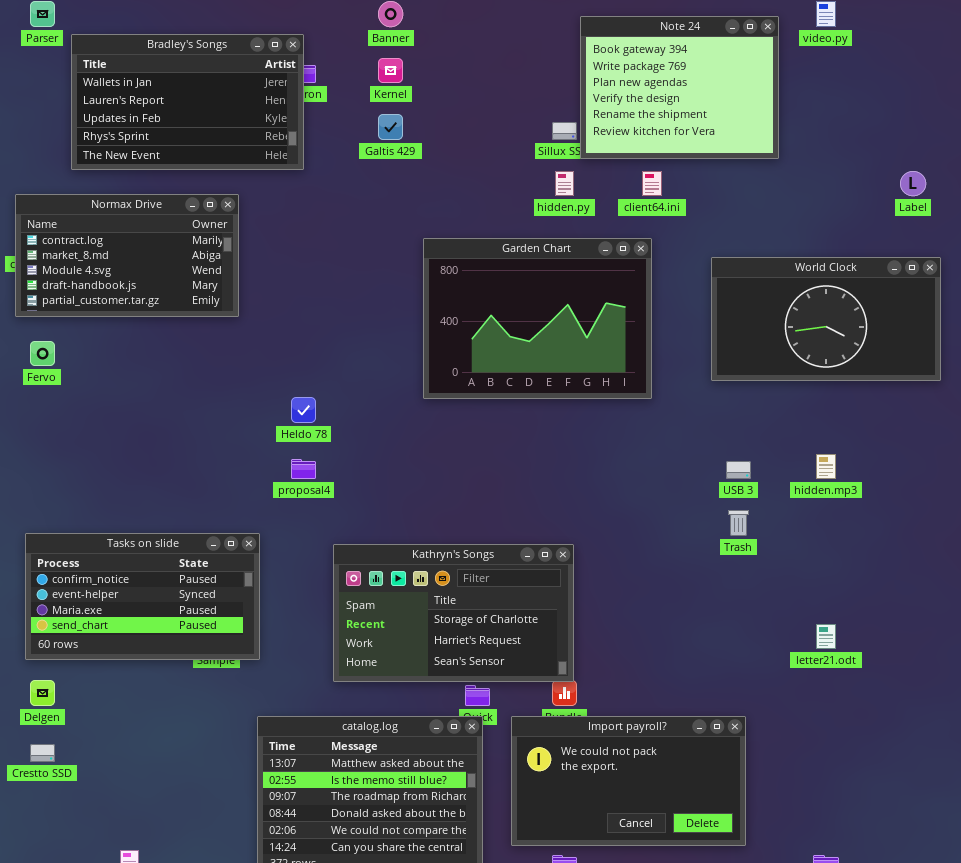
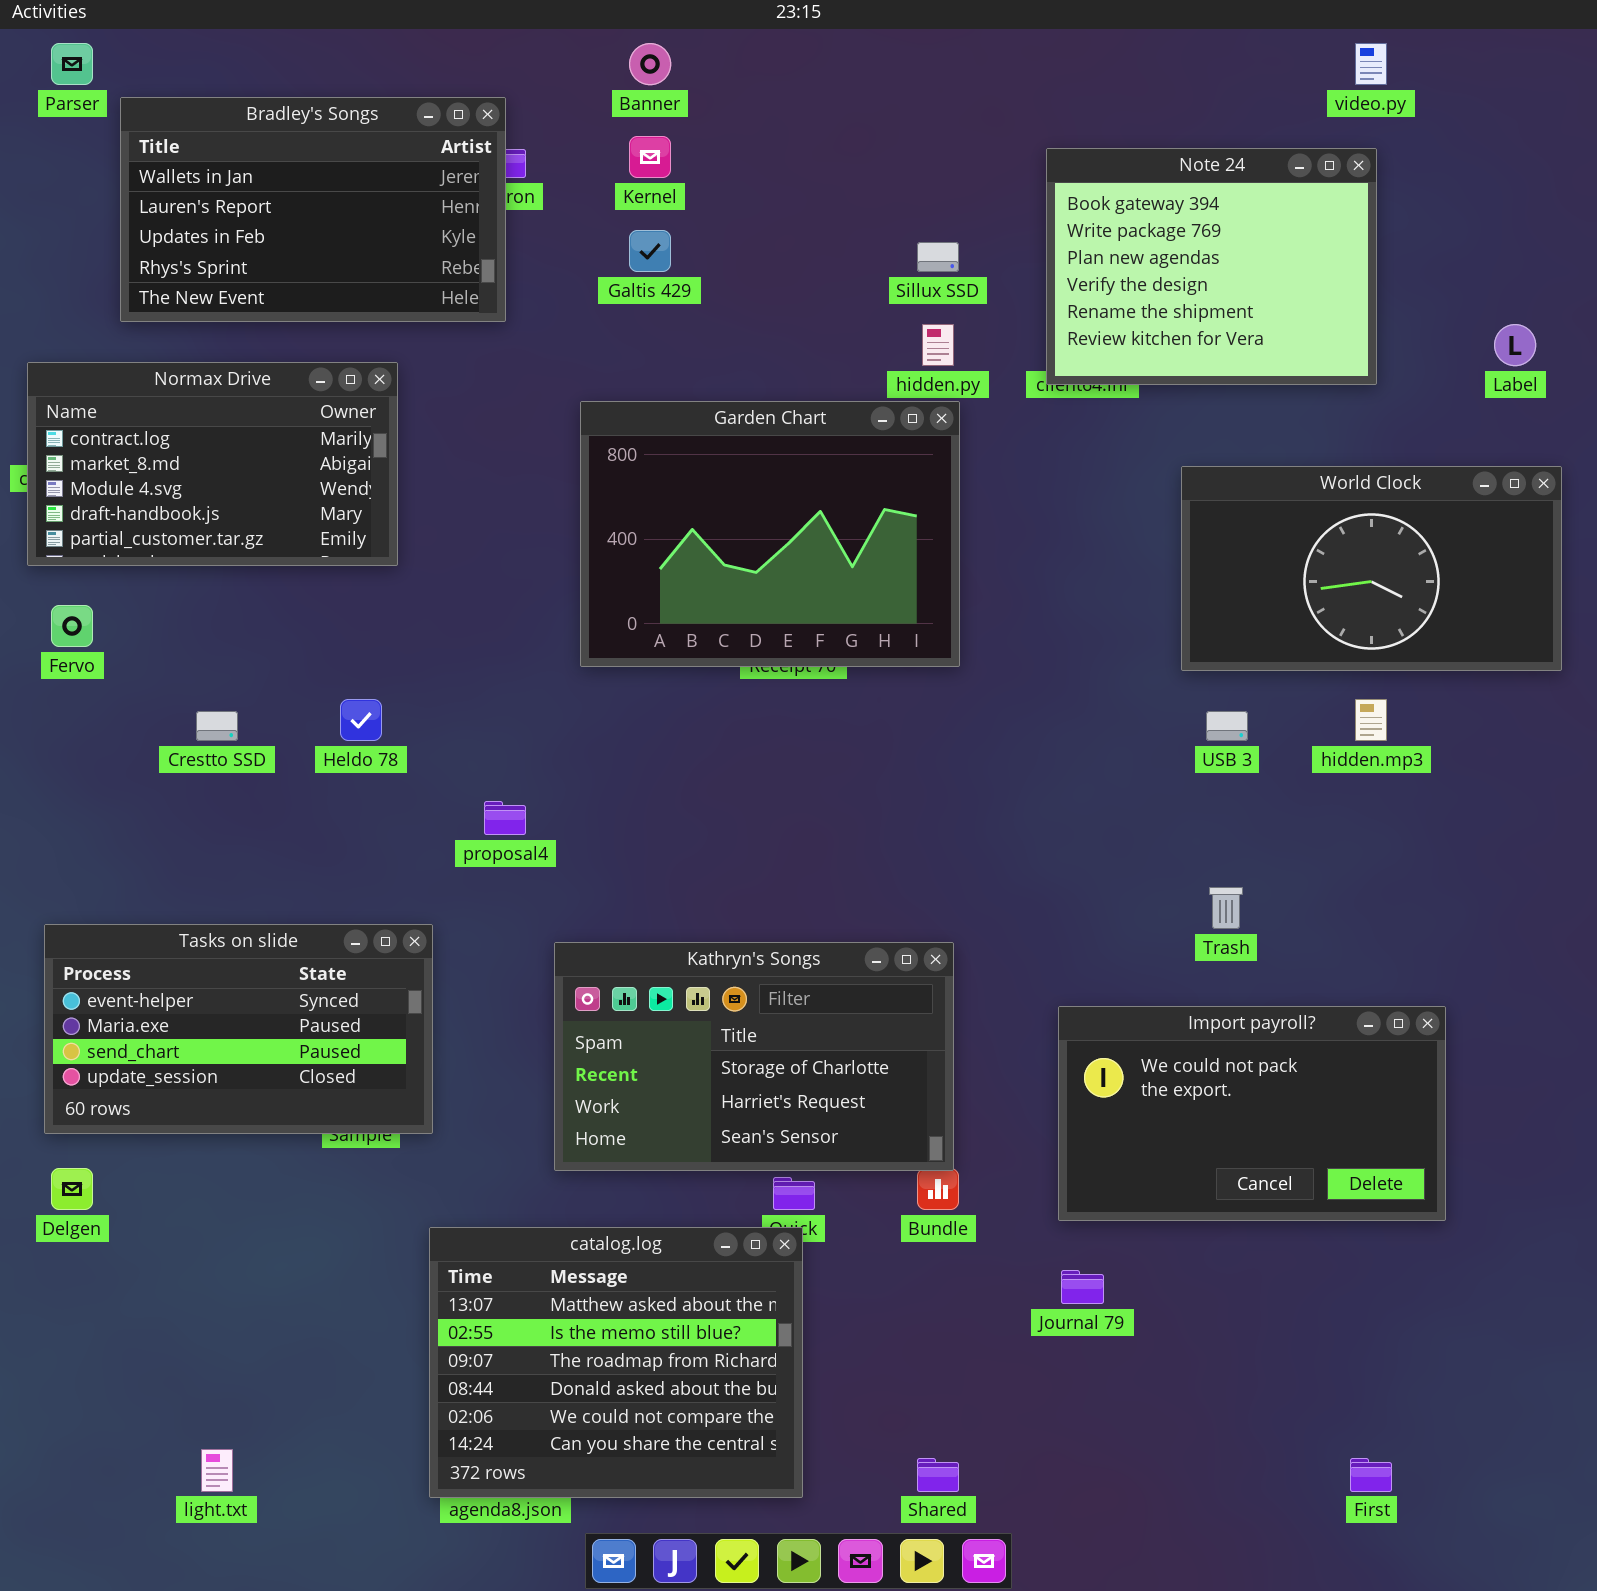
Note 24: [580,16,779,159] -> [1046,148,1377,385], moved
Garden Chart: [423,238,652,399] -> [580,401,960,667], moved
Heldo 78: [291,397,316,423] -> [340,699,382,741], moved
hidden.mp3: [816,454,836,479] -> [1355,699,1387,741], moved
USB 3: [726,461,751,479] -> [1206,711,1248,741], moved
Tasks on slide: [25,533,260,660] -> [44,924,433,1134], scrolled down 1 row
Import payroll?: [511,716,746,846] -> [1058,1006,1446,1221], moved
Crestto SSD: [30,744,55,762] -> [196,711,238,741], moved

